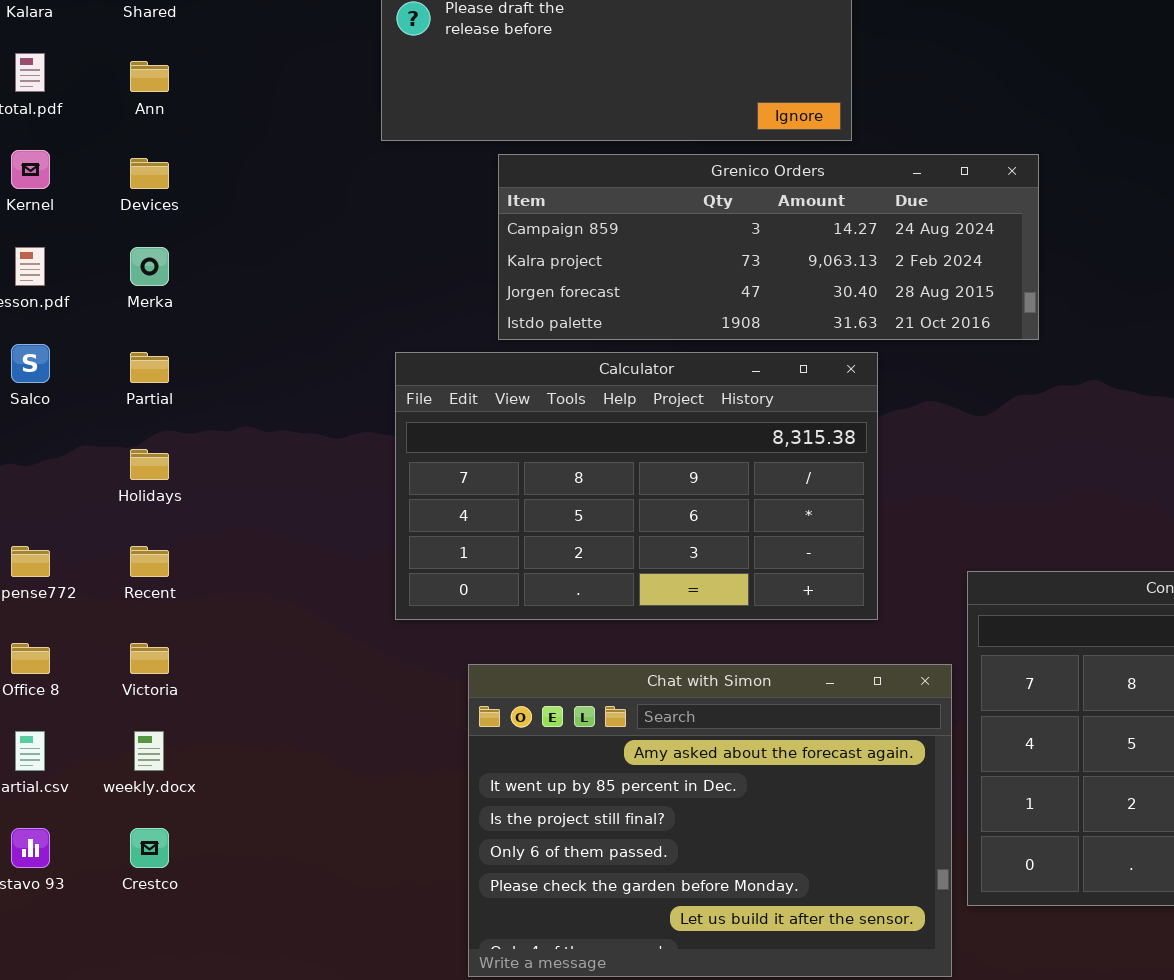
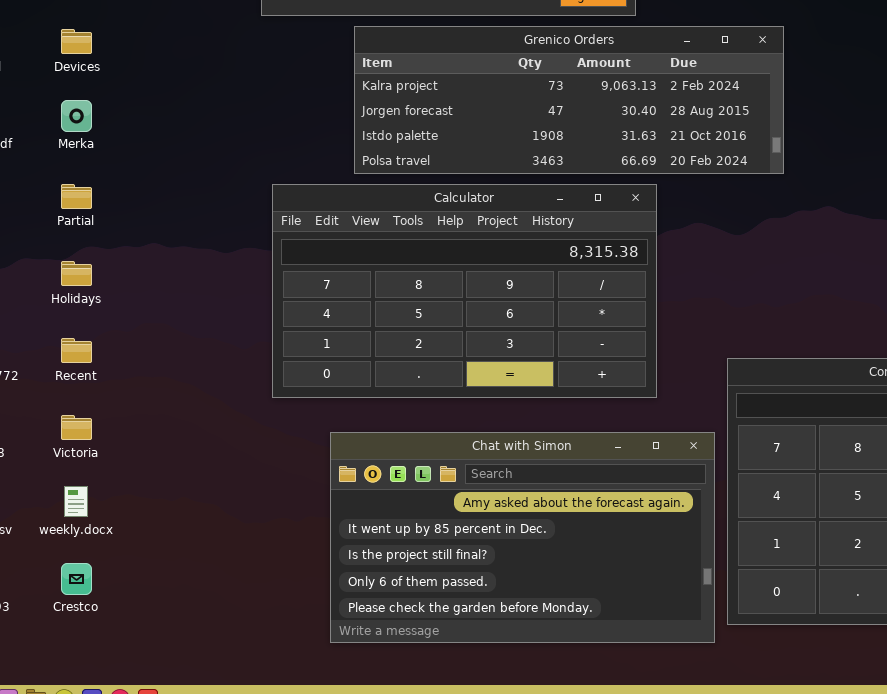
Grenico Orders: [498,154,1039,340] -> [354,26,784,174], scrolled down 1 row
Chat with Simon: [468,664,952,977] -> [330,432,715,643], resized

